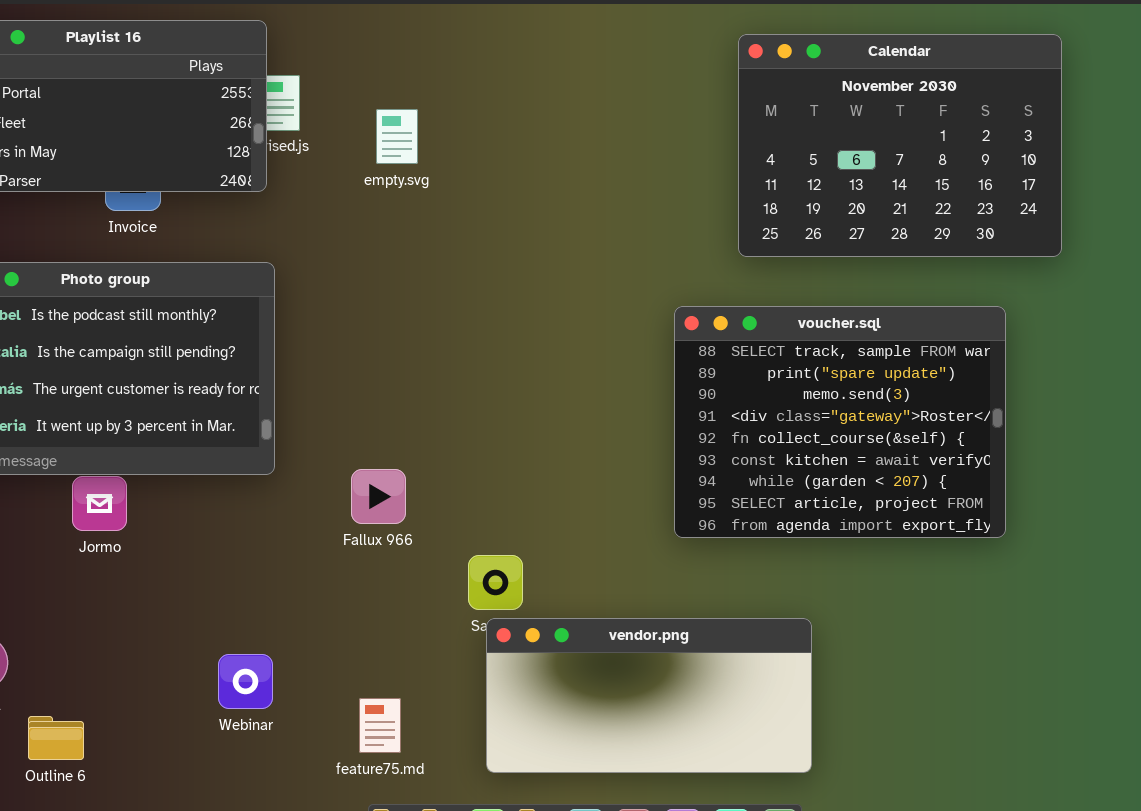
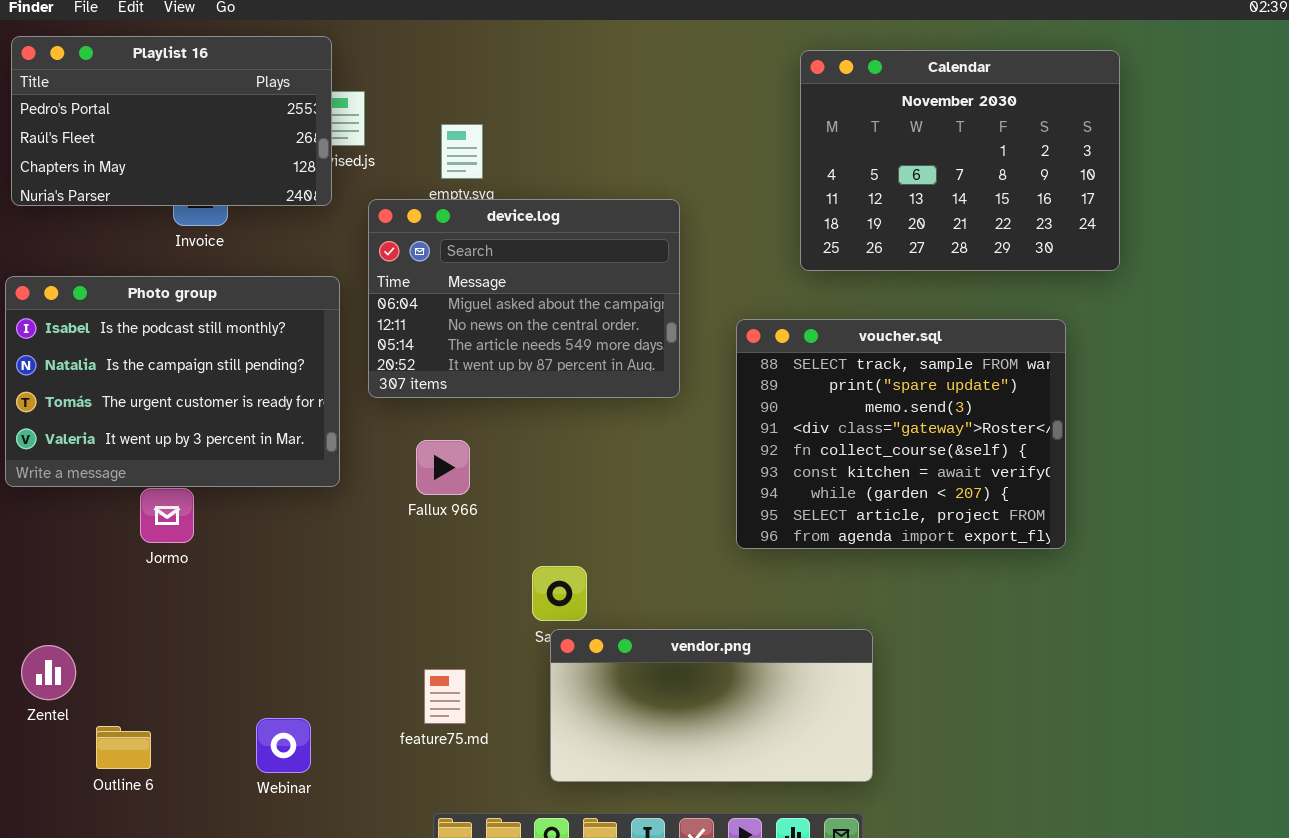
device.log: none -> [368,199,680,398], opened
Fallux 966: [351,469,406,524] -> [416,440,470,495], moved
Webinar: [218,654,273,709] -> [256,718,311,773], moved
feature75.md: [359,698,401,753] -> [424,669,466,724], moved

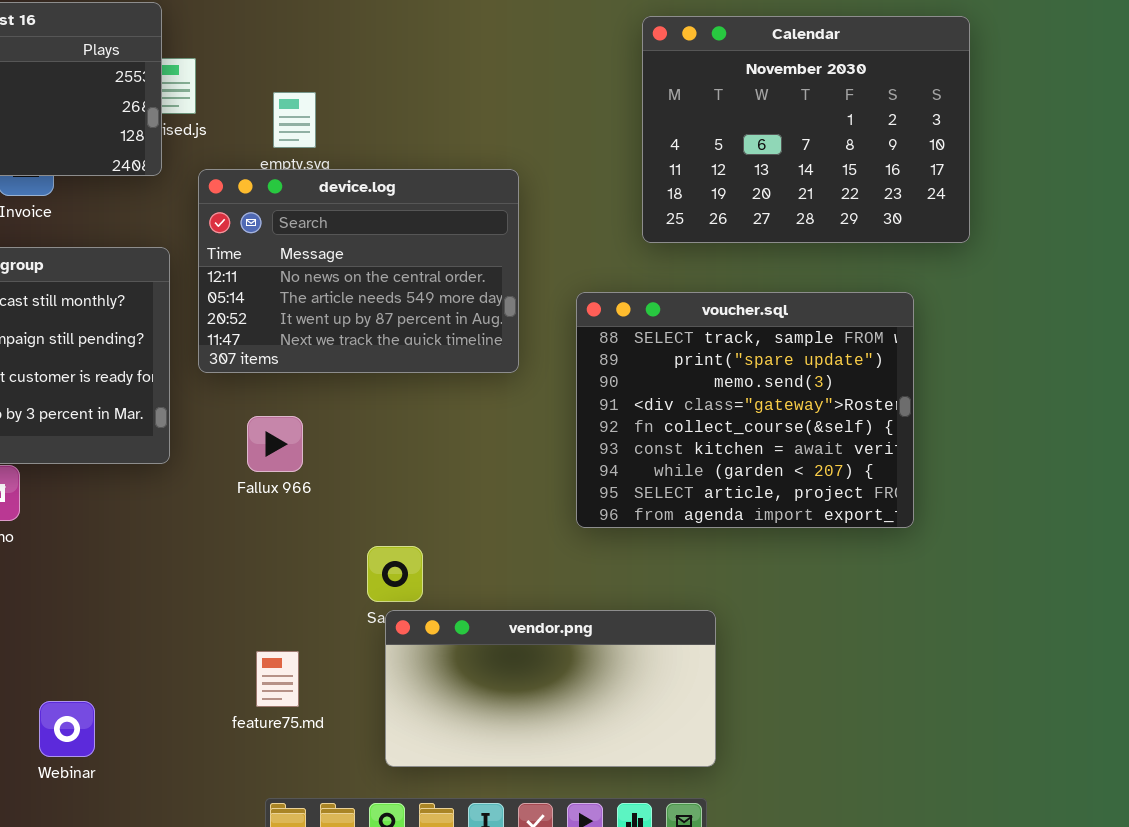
device.log: [368,199,680,398] -> [198,169,519,373], scrolled down 1 row
Webinar: [256,718,311,773] -> [39,701,95,757], moved

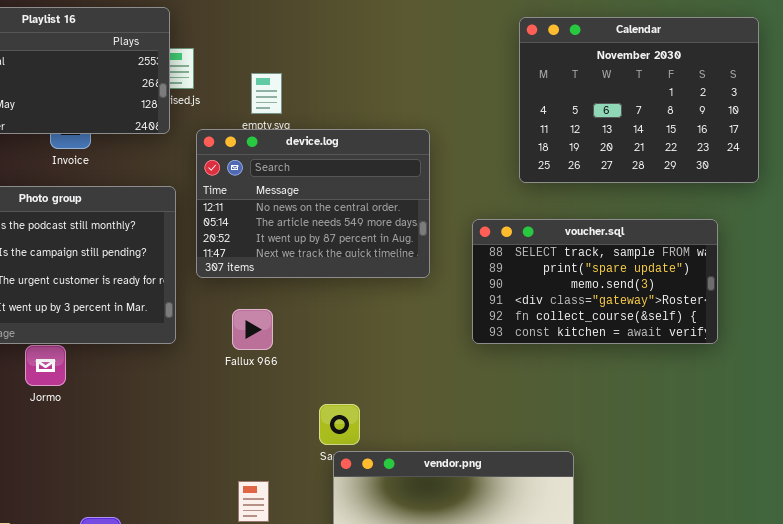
voucher.sql: [576,292,914,528] -> [472,219,718,344], resized

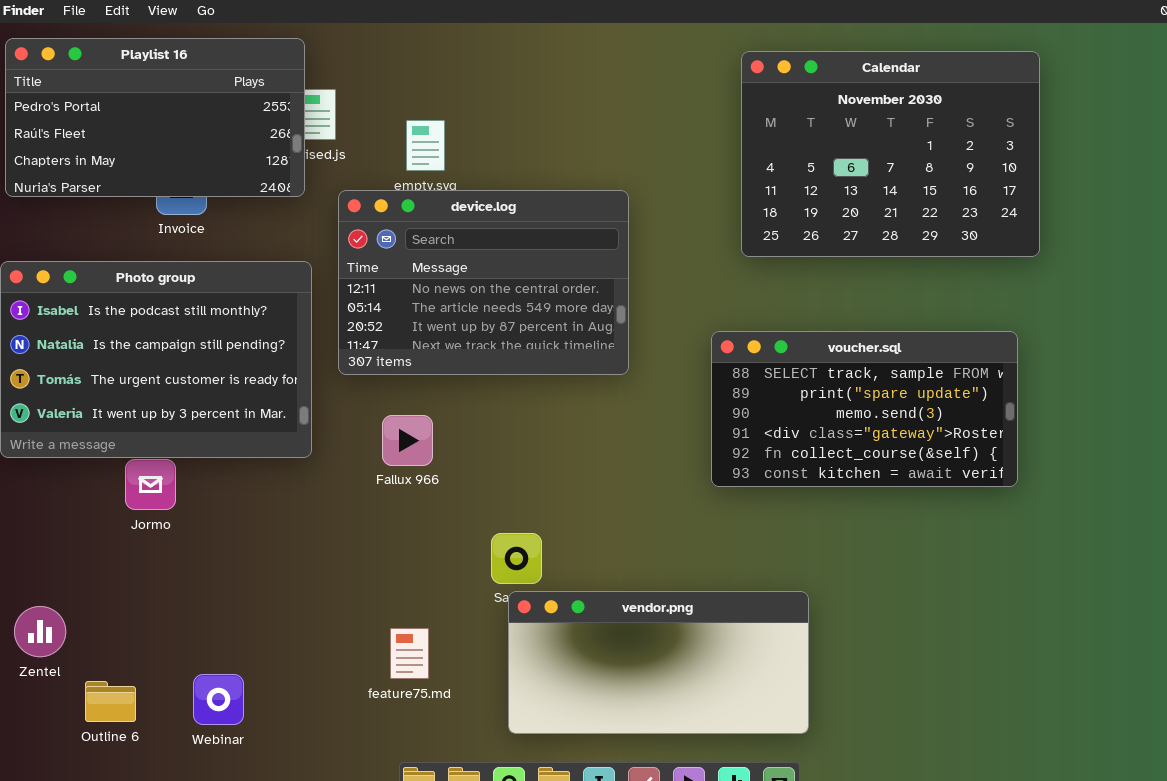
voucher.sql: [472,219,718,344] -> [711,331,1018,487], moved

